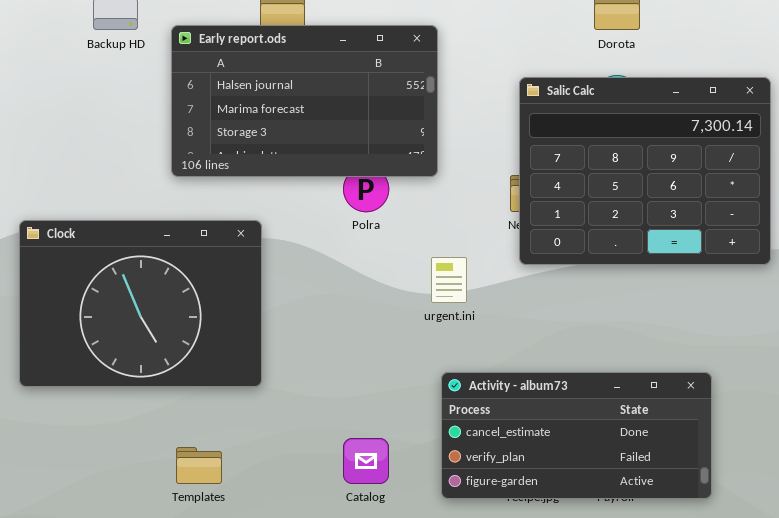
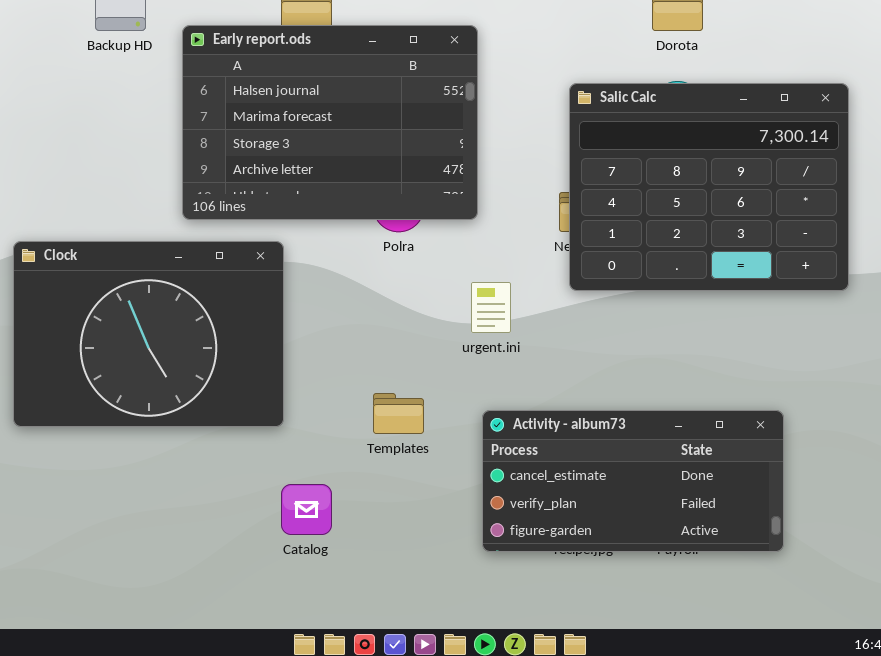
Early report.ods: [171,25,438,177] -> [182,25,478,220], resized
Catalog: [343,438,389,484] -> [281,484,332,535], moved
Templates: [176,447,222,484] -> [373,393,424,434], moved

